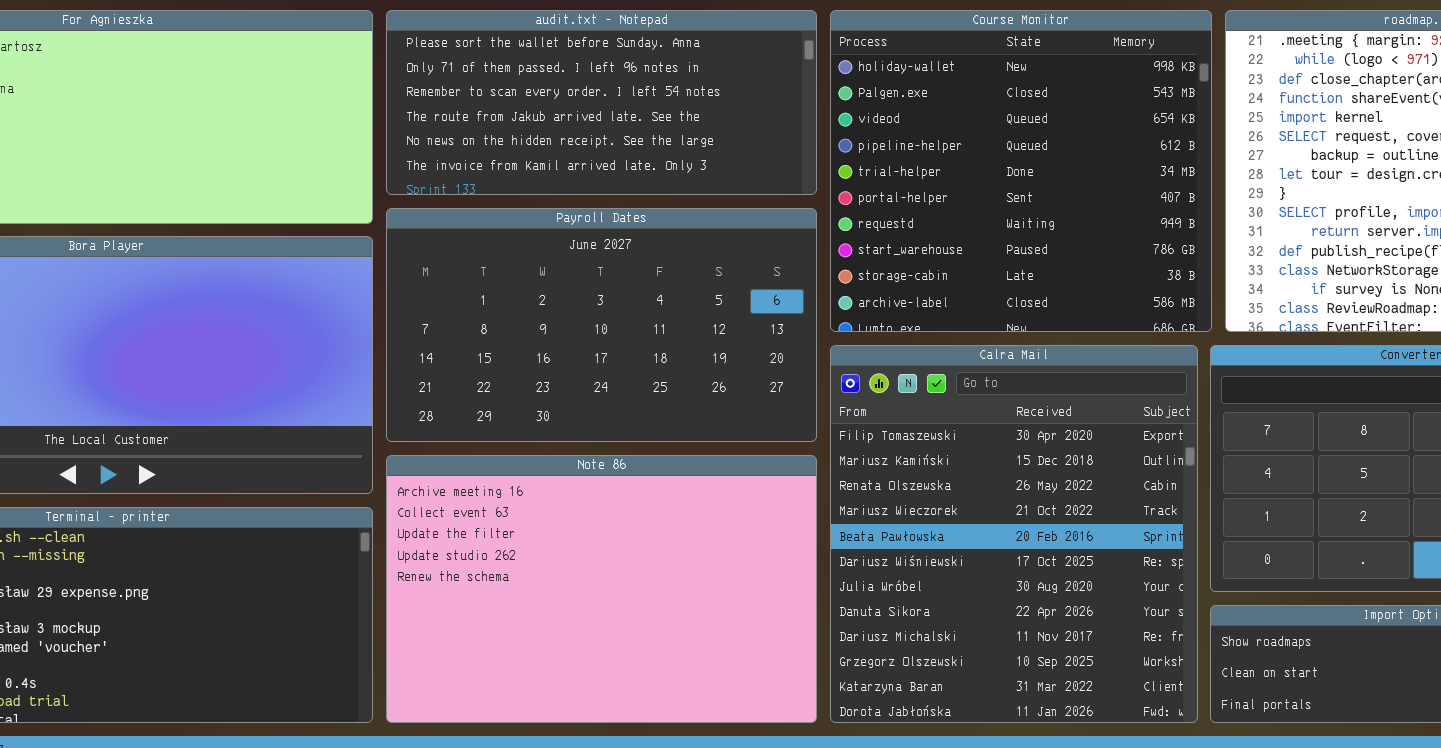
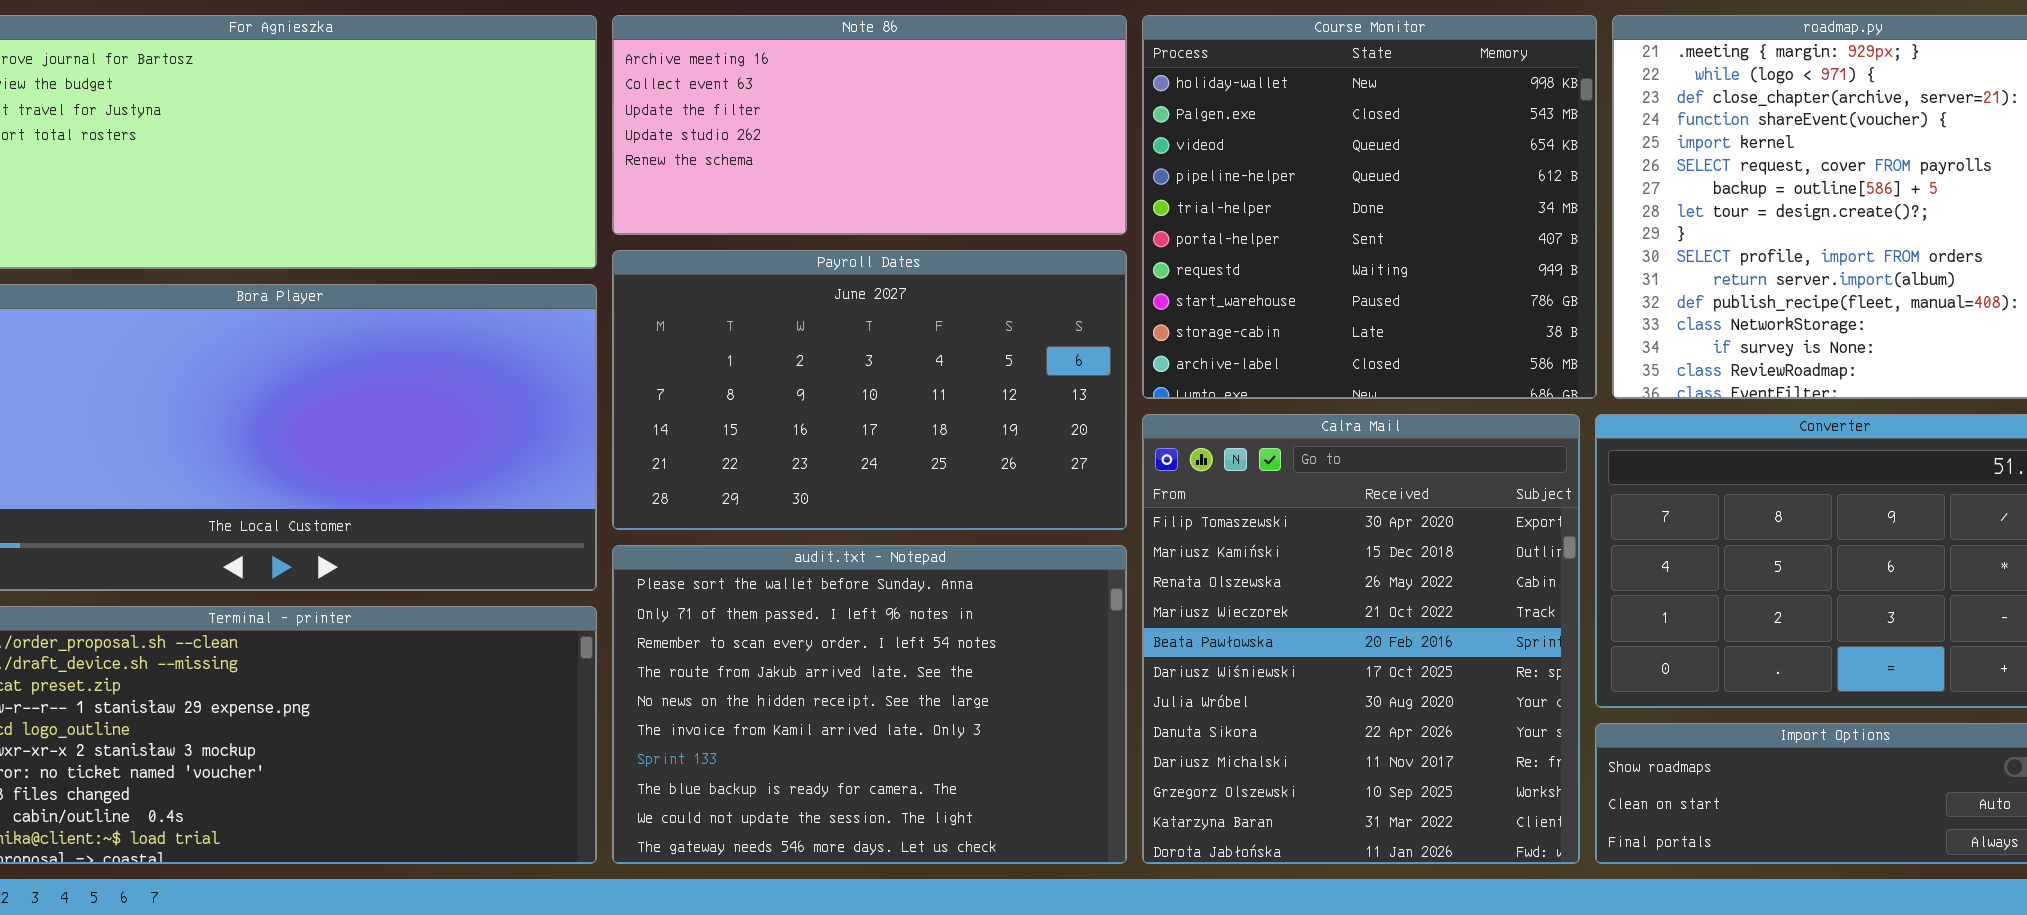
audit.txt - Notepad: [386,10,817,195] -> [612,545,1127,864], moved, resized
Note 86: [386,455,817,723] -> [612,15,1127,235], moved, resized

